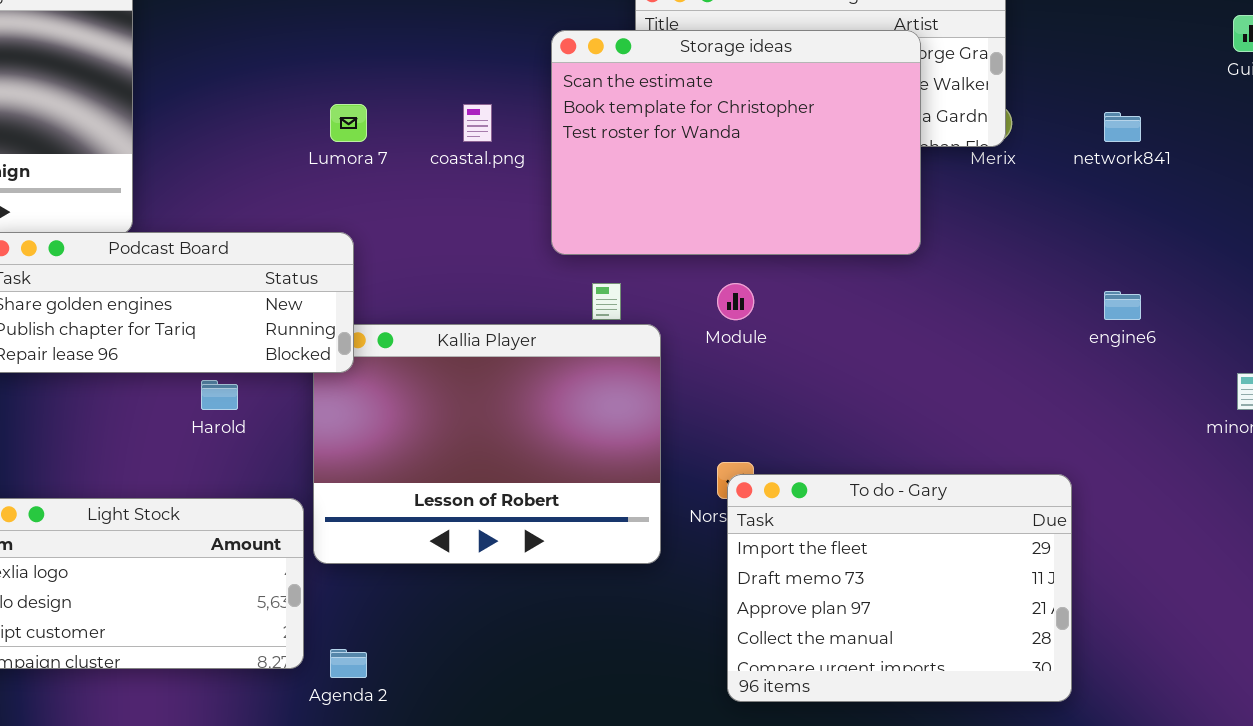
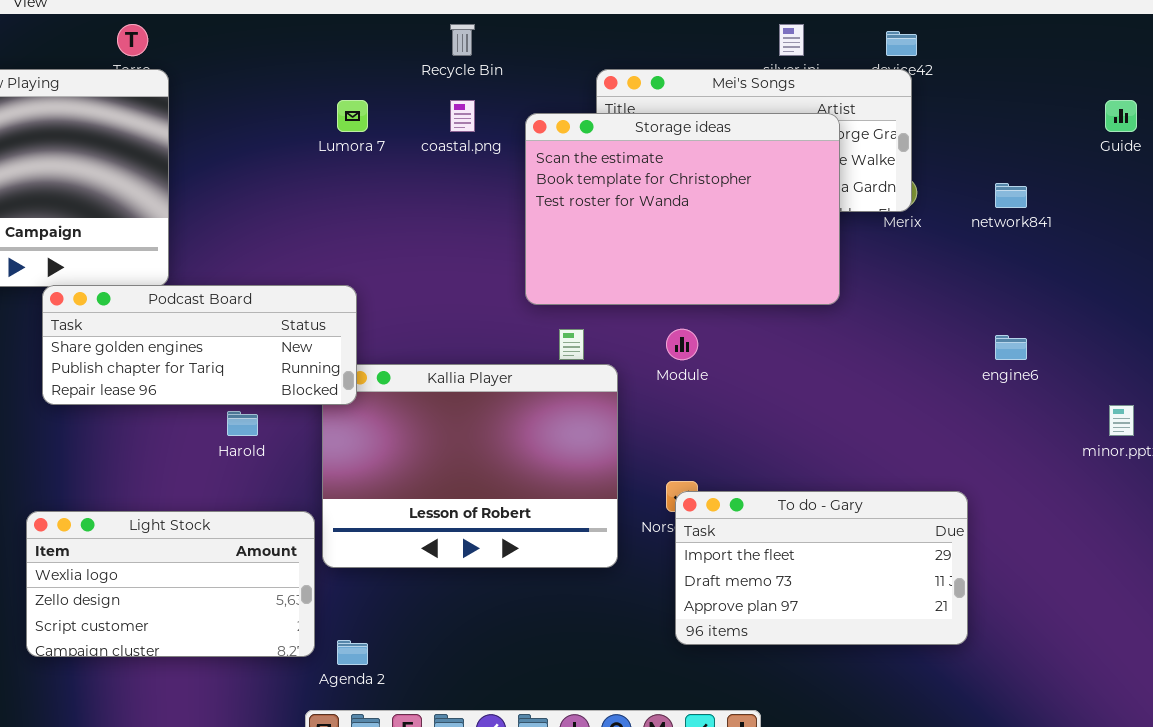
Lumora 7: [330,104,367,142] -> [337,100,368,132], moved
coastal.png: [463,104,492,142] -> [450,100,475,132], moved
To do - Gary: [727,474,1072,702] -> [675,491,968,645], resized

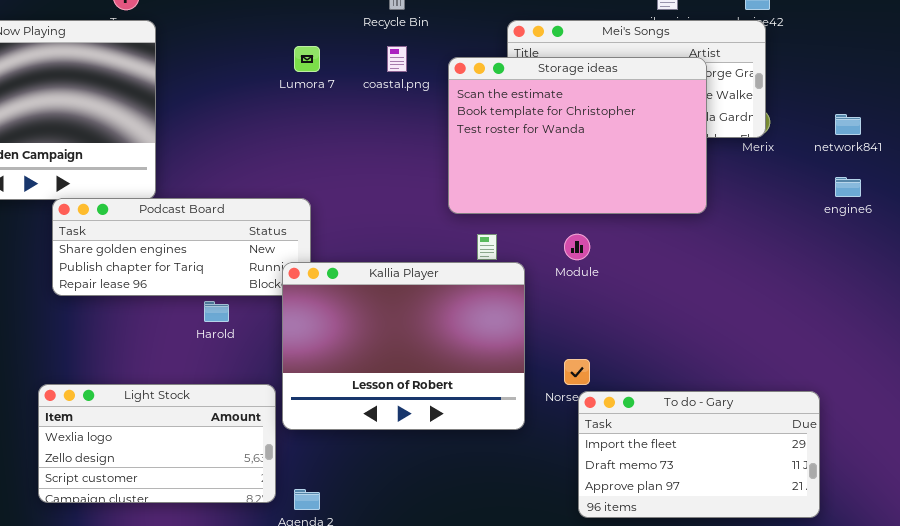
engine6: [995,335,1027,360] -> [835,177,861,197], moved
Kallia Player: [322,364,618,568] -> [282,262,525,430], raised
To do - Gary: [675,491,968,645] -> [578,391,820,518], moved

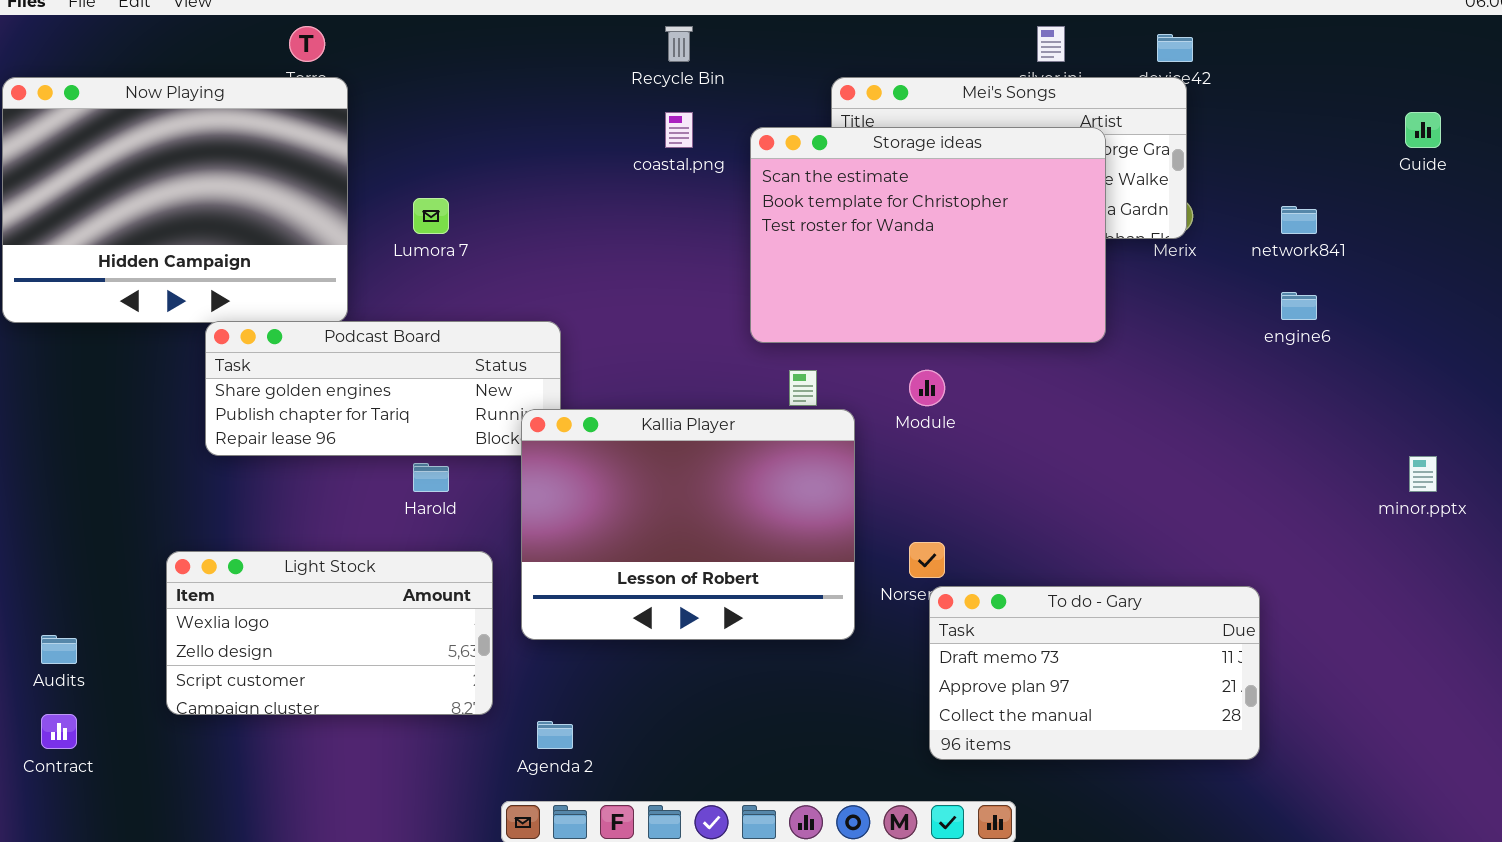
Lumora 7: [294,46,320,72] -> [413,198,449,234], moved
Light Stock: [38,384,276,503] -> [166,551,493,715], moved
To do - Gary: [578,391,820,518] -> [929,586,1260,760], scrolled down 1 row

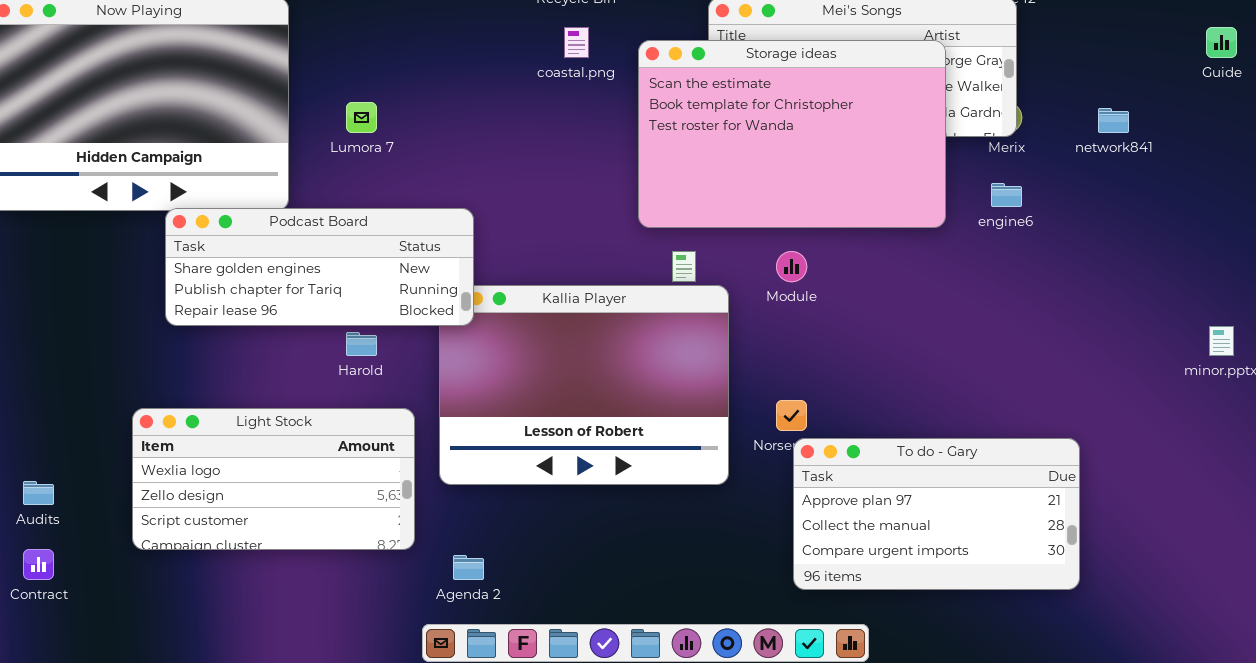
engine6: [1281,292,1317,320] -> [991,183,1022,207], moved
Podcast Board: [205,321,561,456] -> [165,208,474,326], raised
To do - Gary: [929,586,1260,760] -> [793,438,1080,590], scrolled down 1 row

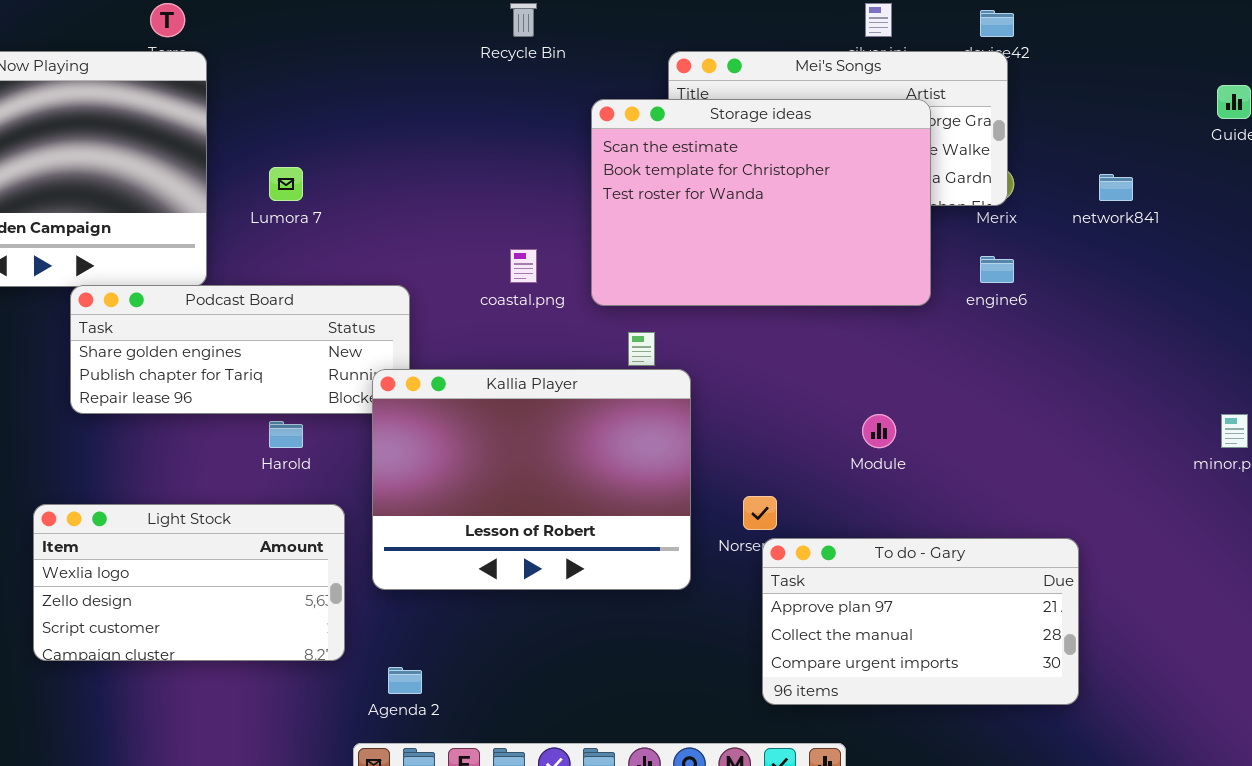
coastal.png: [564,27,589,58] -> [510,249,537,283], moved
Module: [776,251,807,282] -> [862,414,896,448], moved
Kallia Player: [439,285,729,485] -> [372,369,691,590], raised

